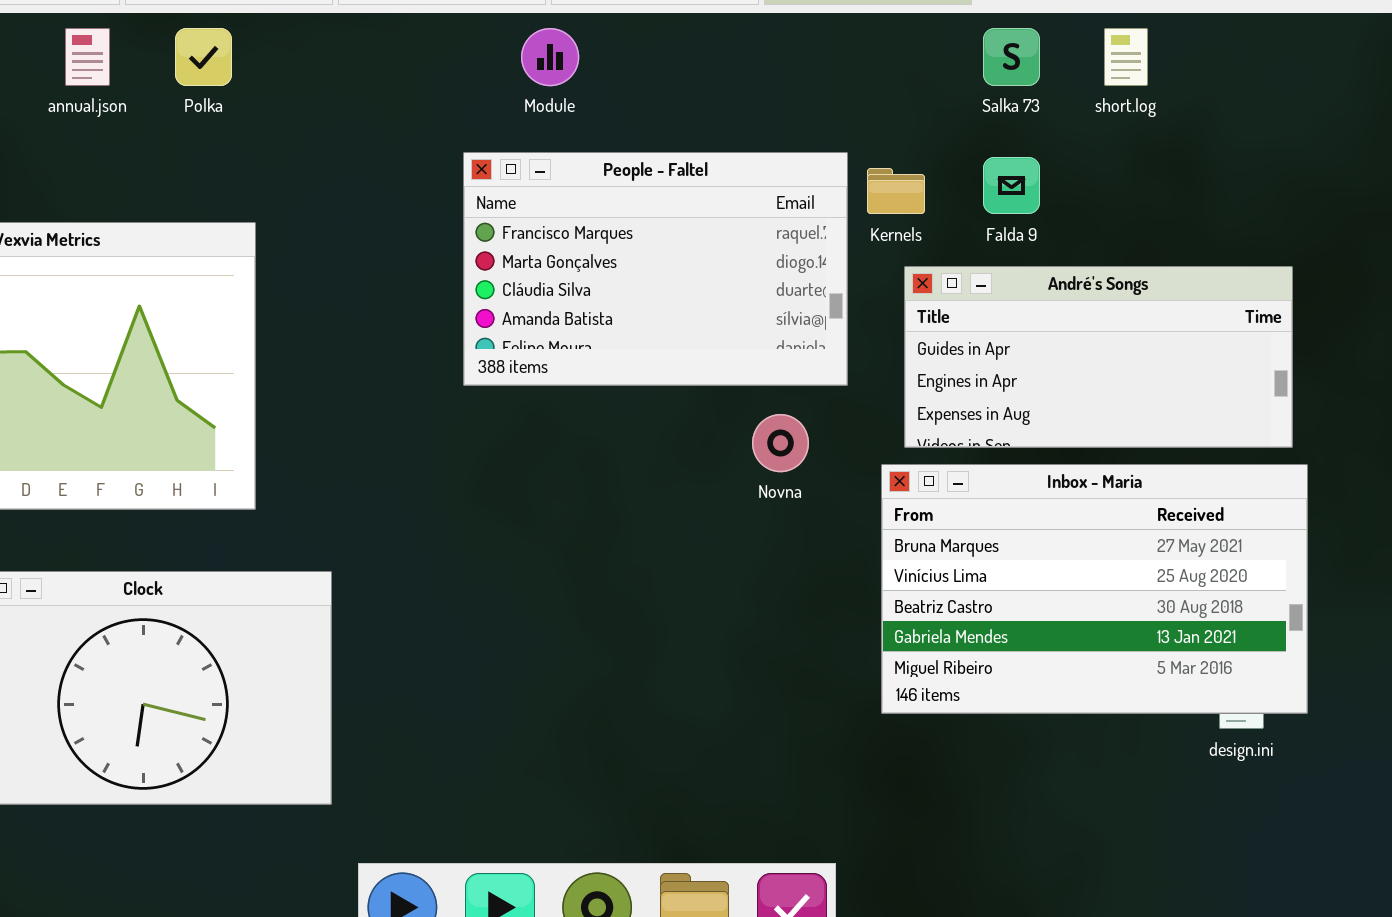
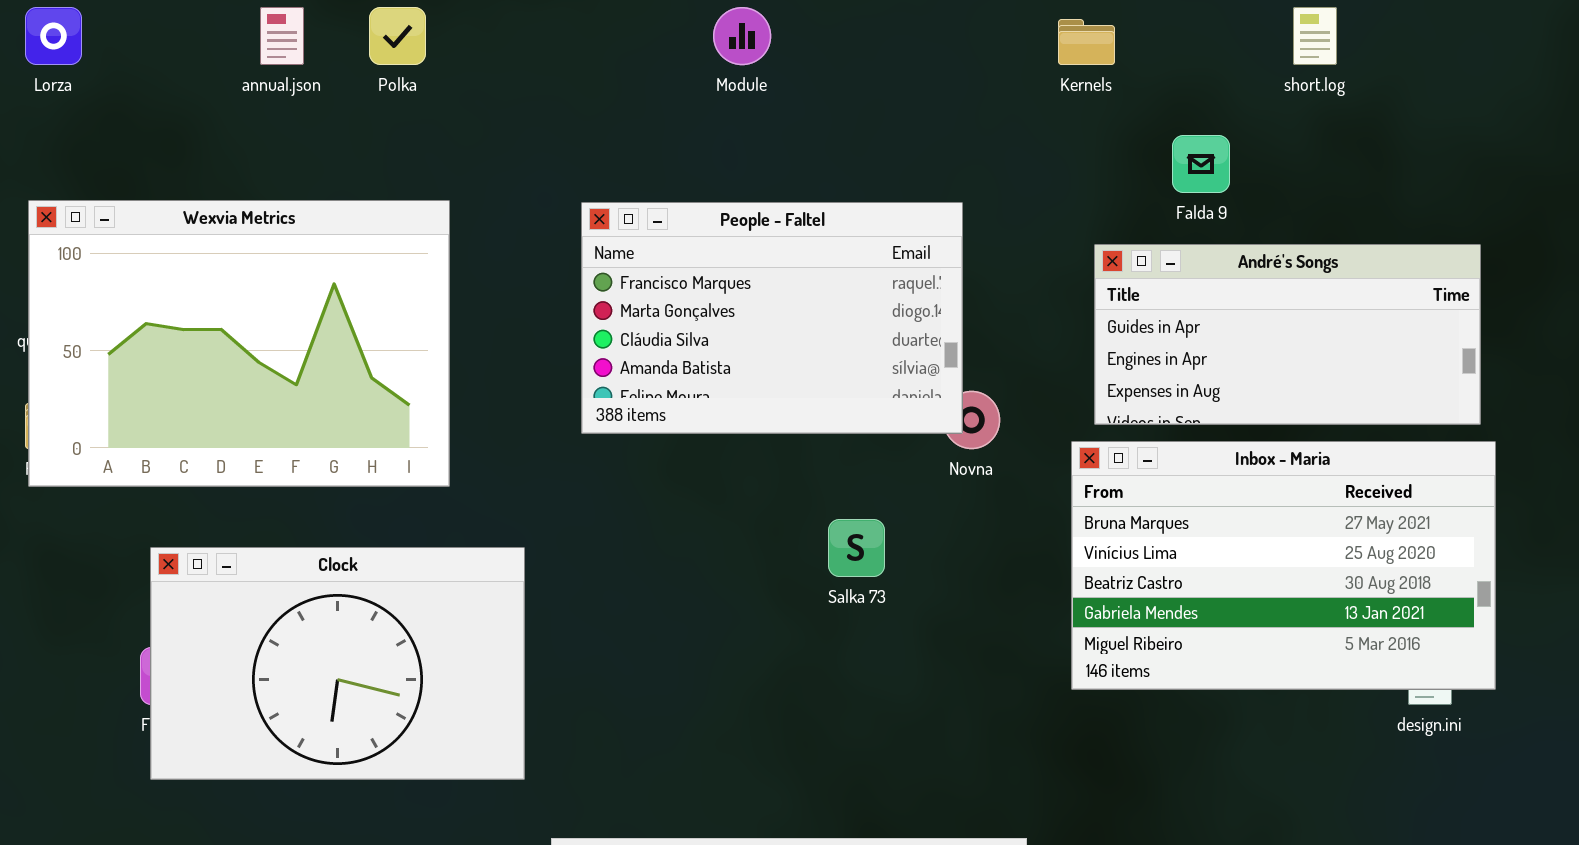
Salka 73: [983,28,1040,86] -> [828,519,885,577], moved
People - Faltel: [463,152,848,386] -> [581,202,963,434], moved
Kernels: [867,168,925,214] -> [1058,19,1115,65], moved

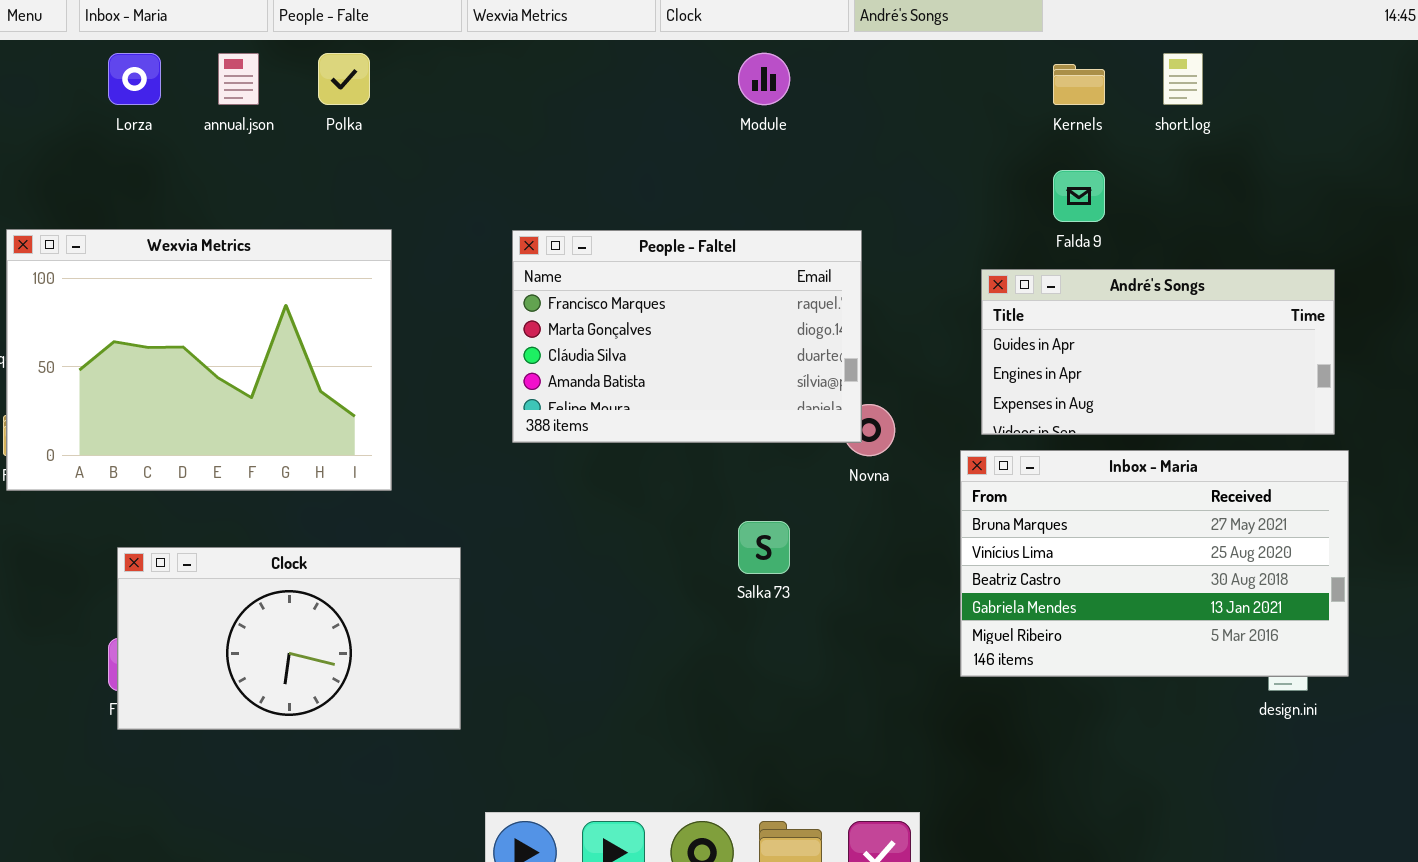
Lorza: [25,7,82,65] -> [108,53,161,105], moved
Module: [713,7,771,65] -> [738,53,790,105], moved
Kernels: [1058,19,1115,65] -> [1053,64,1105,105], moved
Clock: [150,547,525,780] -> [117,547,461,730], resized

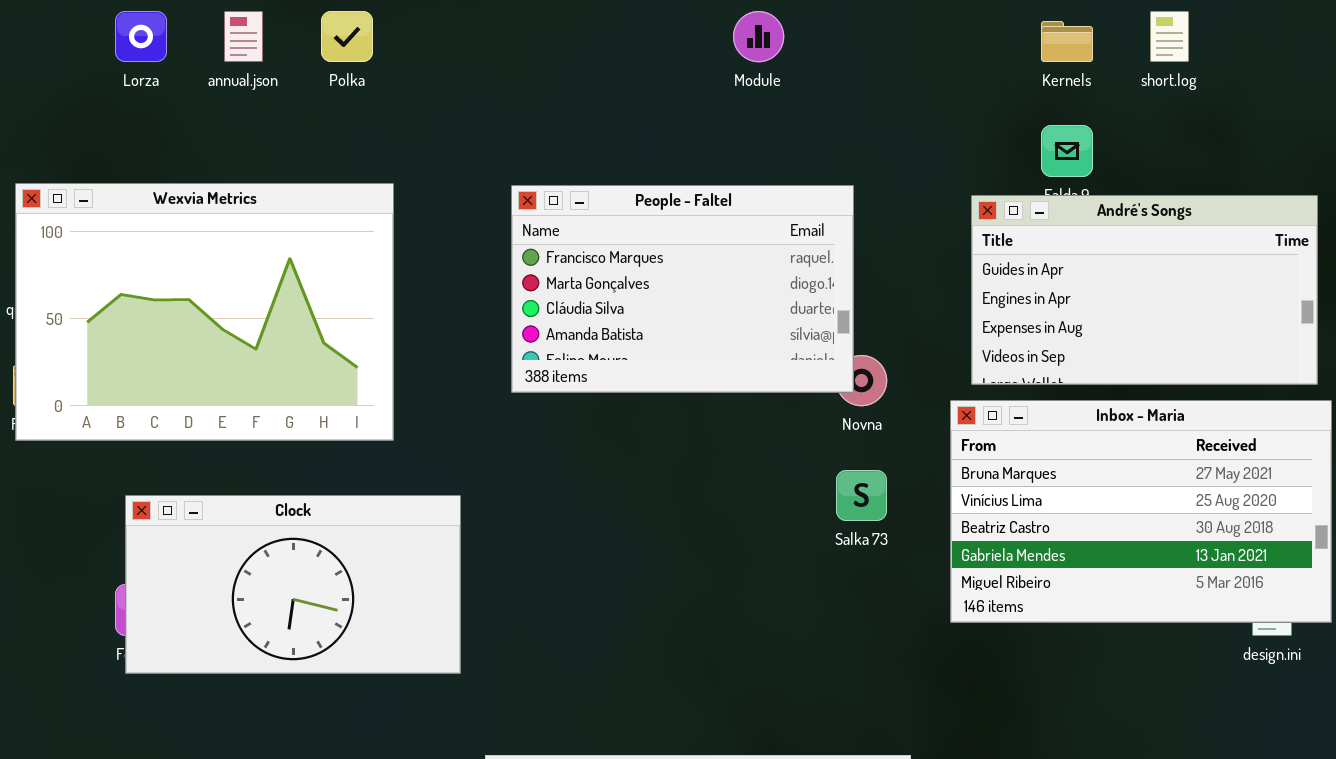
André's Songs: [981,269,1335,435] -> [971,195,1318,385], resized
Salka 73: [738,521,790,574] -> [836,470,887,521], moved

